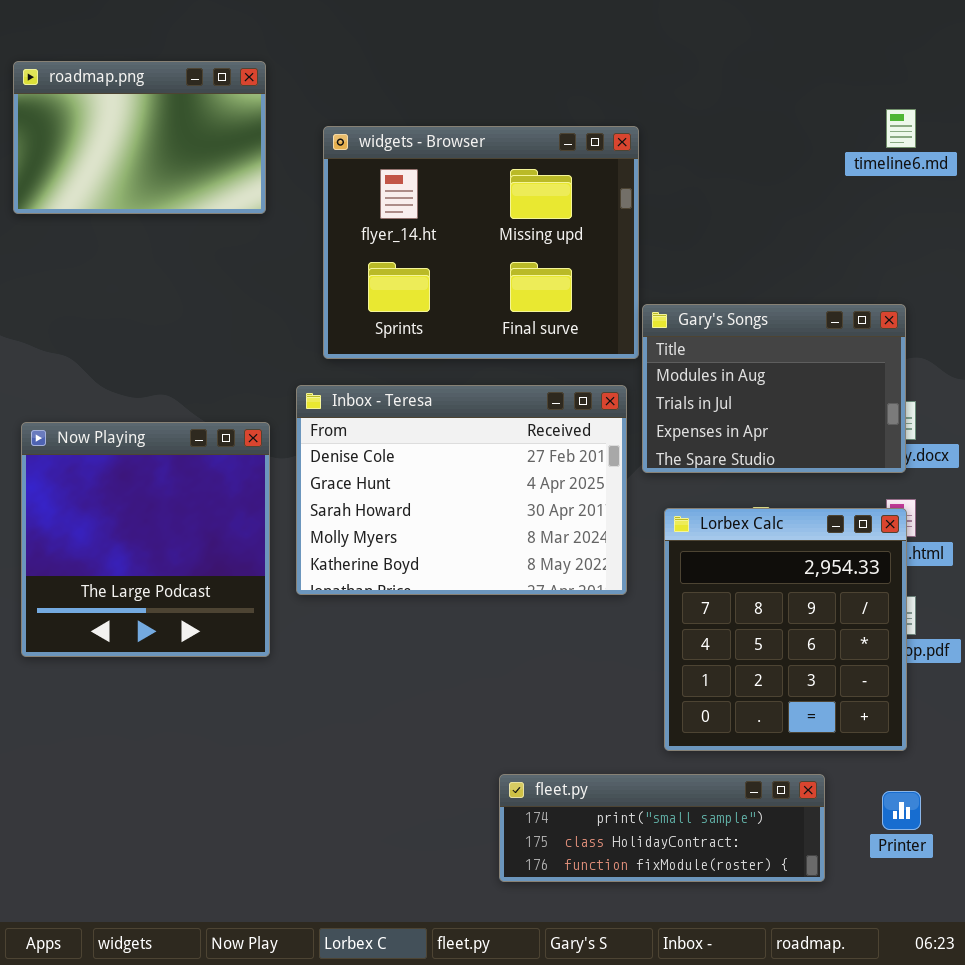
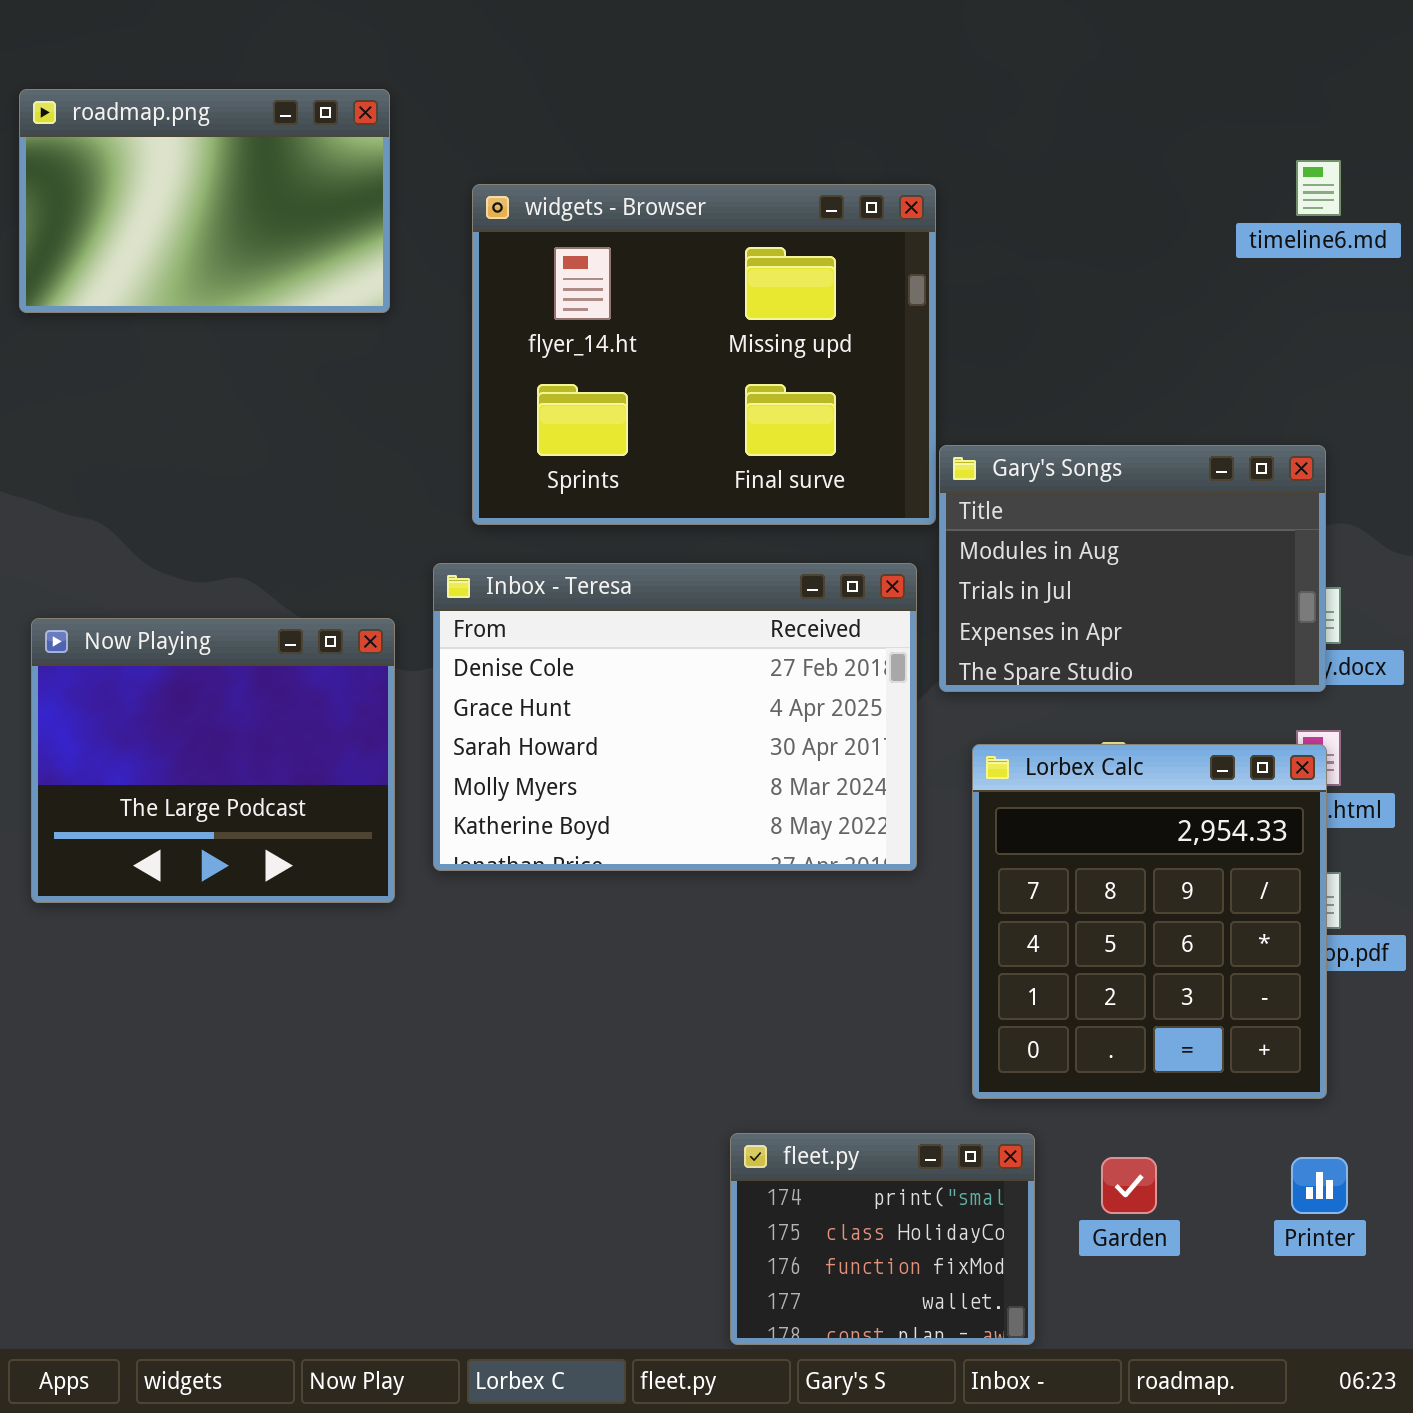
Now Playing: [21,422,270,657] -> [31,618,395,903], resized
fleet.py: [499,774,825,882] -> [730,1133,1035,1345], resized

